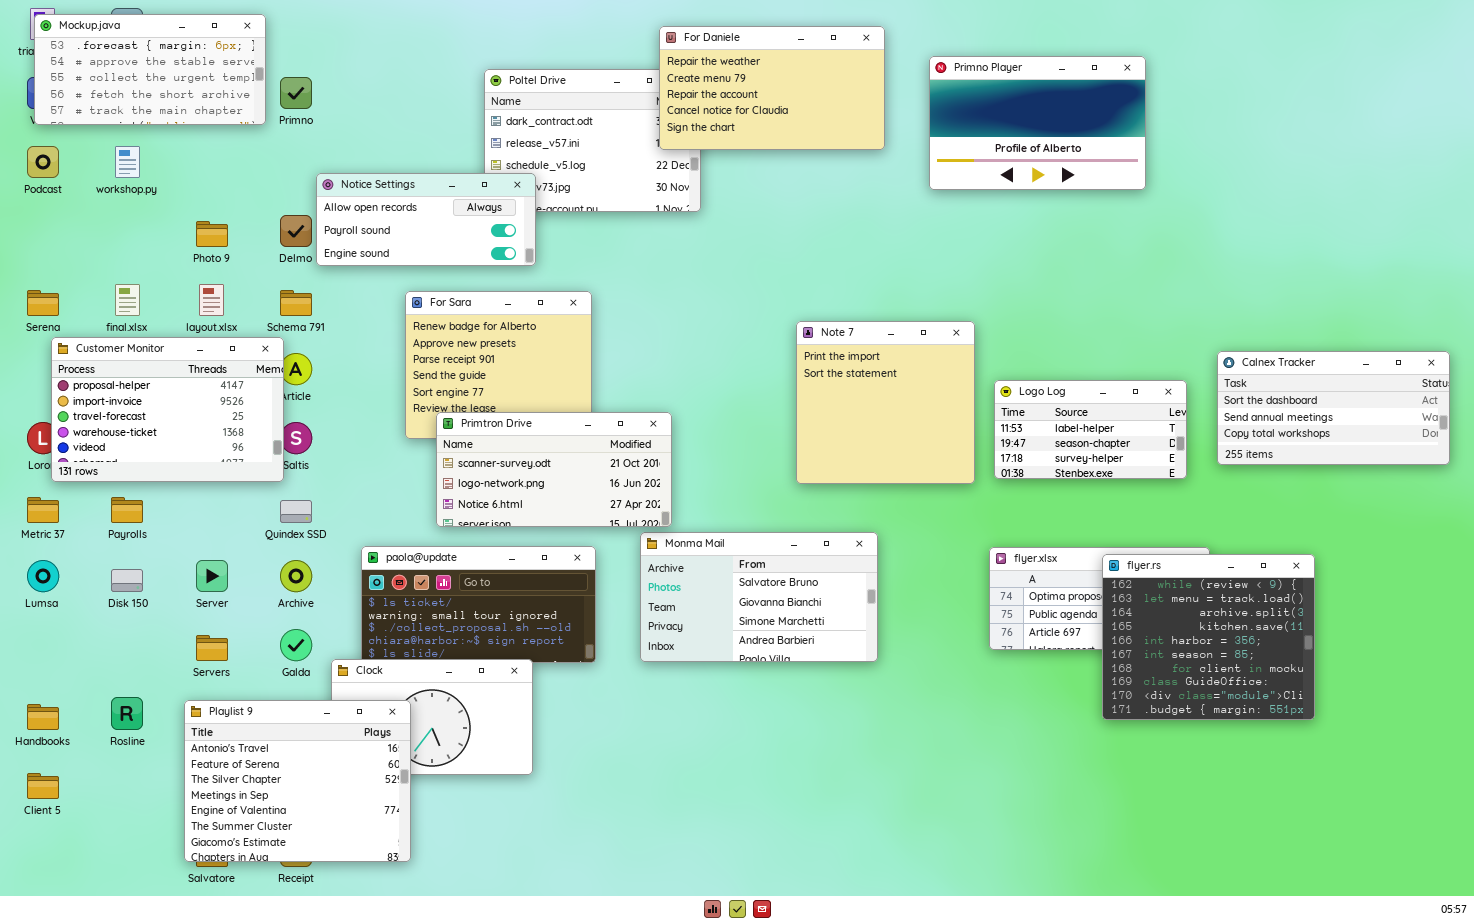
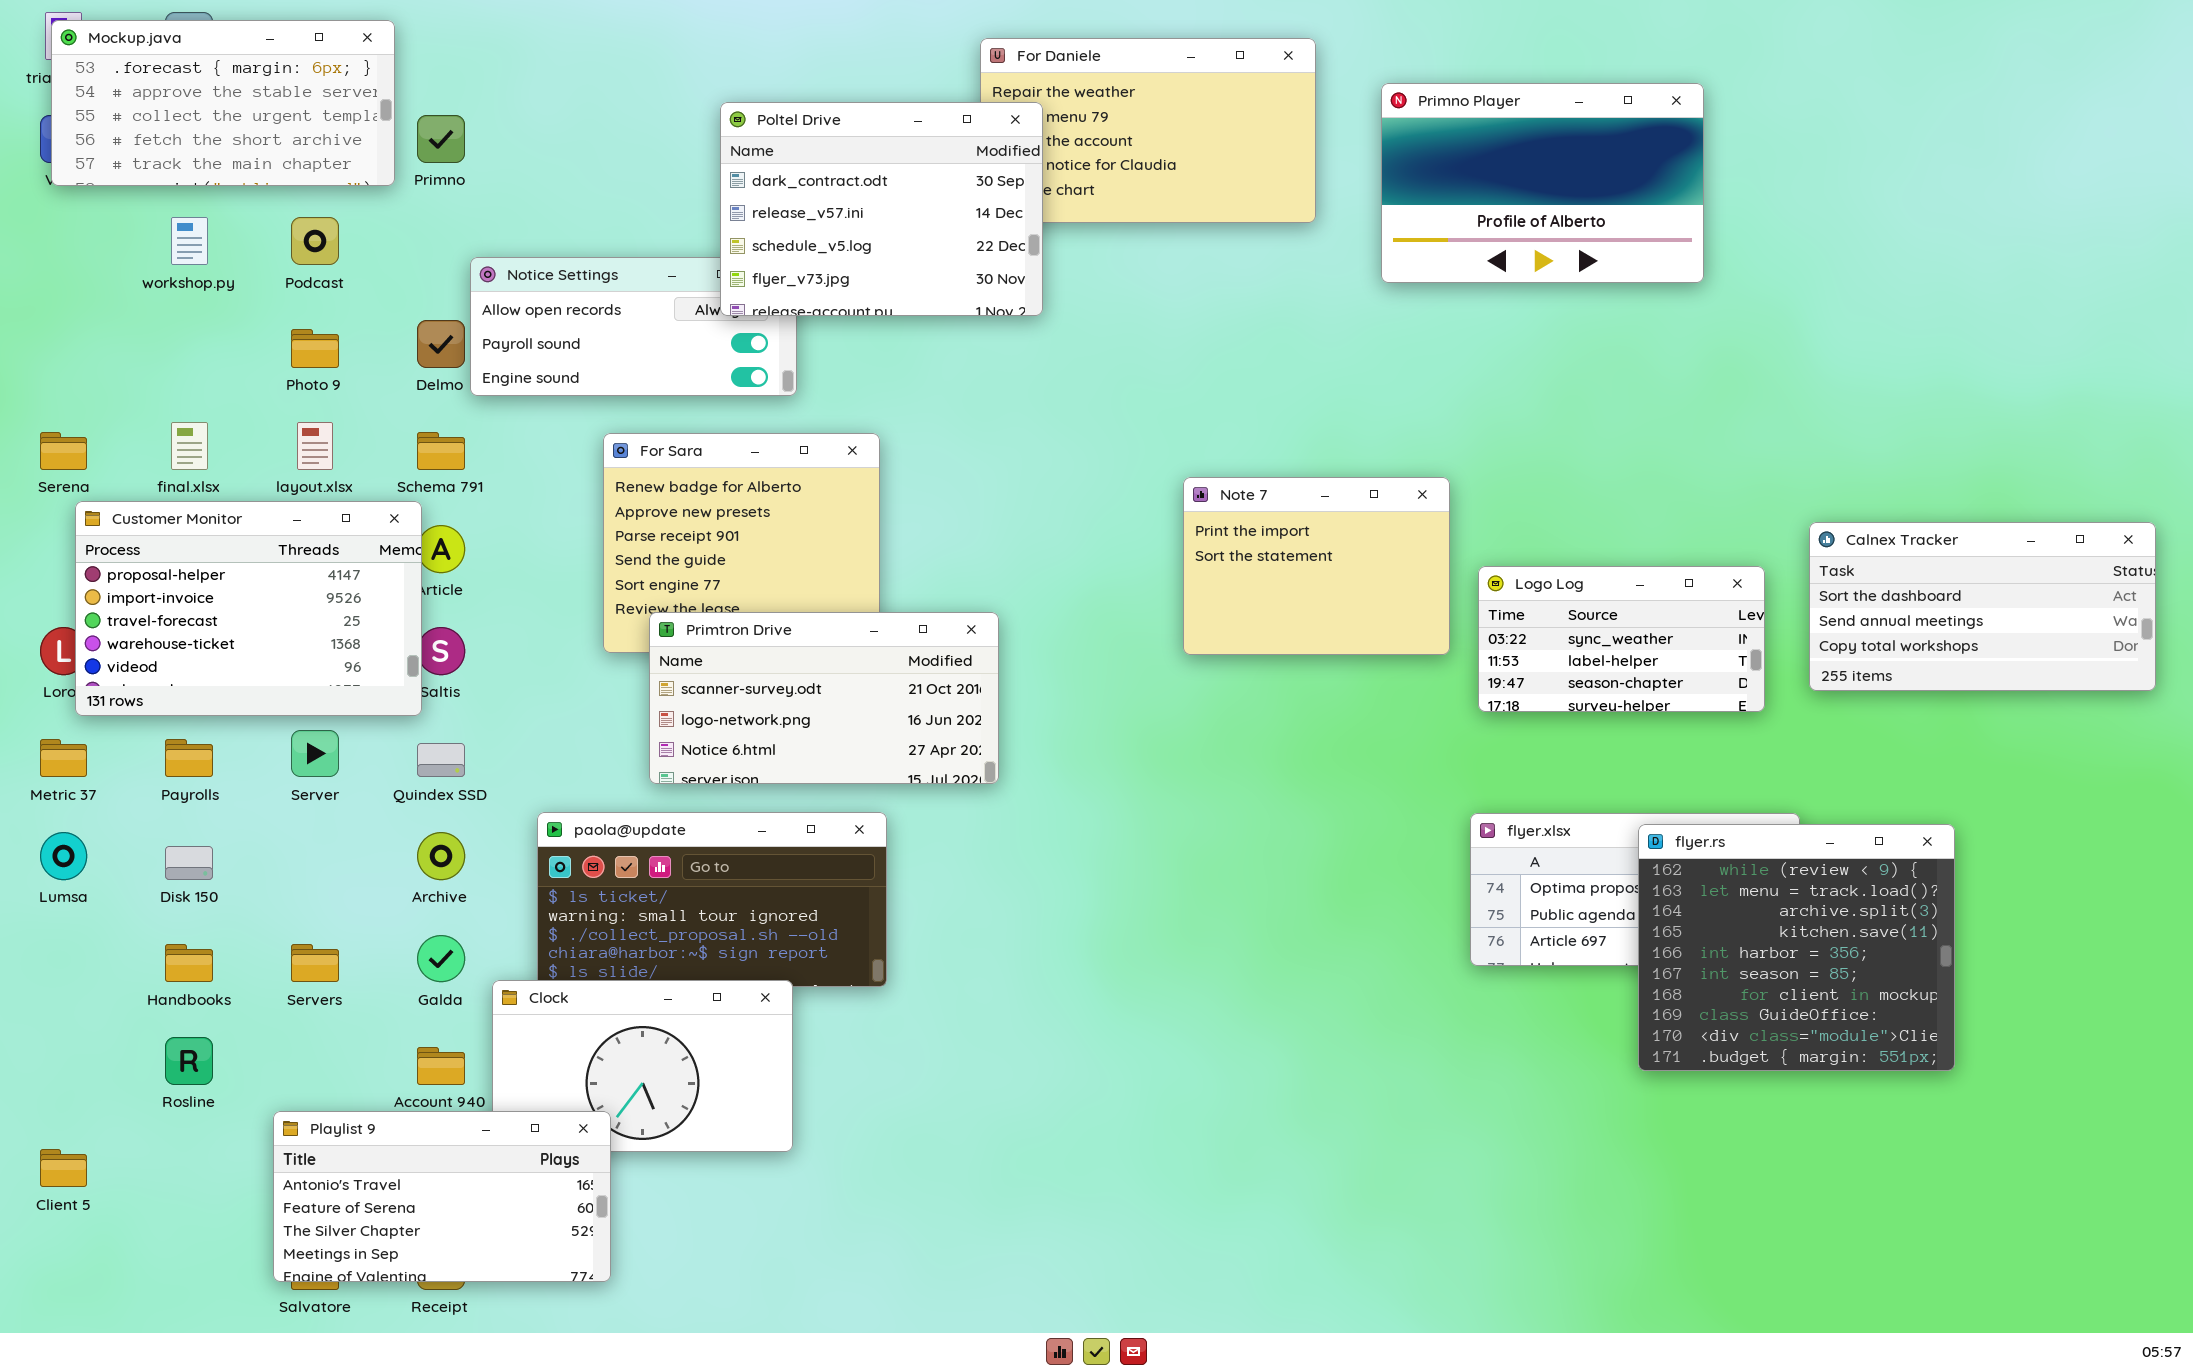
Poltel Drive: [484,69,701,212] -> [720,102,1043,316], raised
Podcast: [27,146,59,178] -> [291,217,339,265], moved
Note 7: [796,321,975,484] -> [1183,477,1450,655], resized
Logo Log: [994,380,1187,479] -> [1478,566,1765,712], scrolled up 1 row
Monma Mail: [640,532,878,662] -> none, closed
Server: [196,560,228,592] -> [291,730,339,777], moved
Playlist 9: [184,700,411,862] -> [273,1111,611,1282], resized
Handbooks: [27,704,59,730] -> [165,944,213,982], moved

